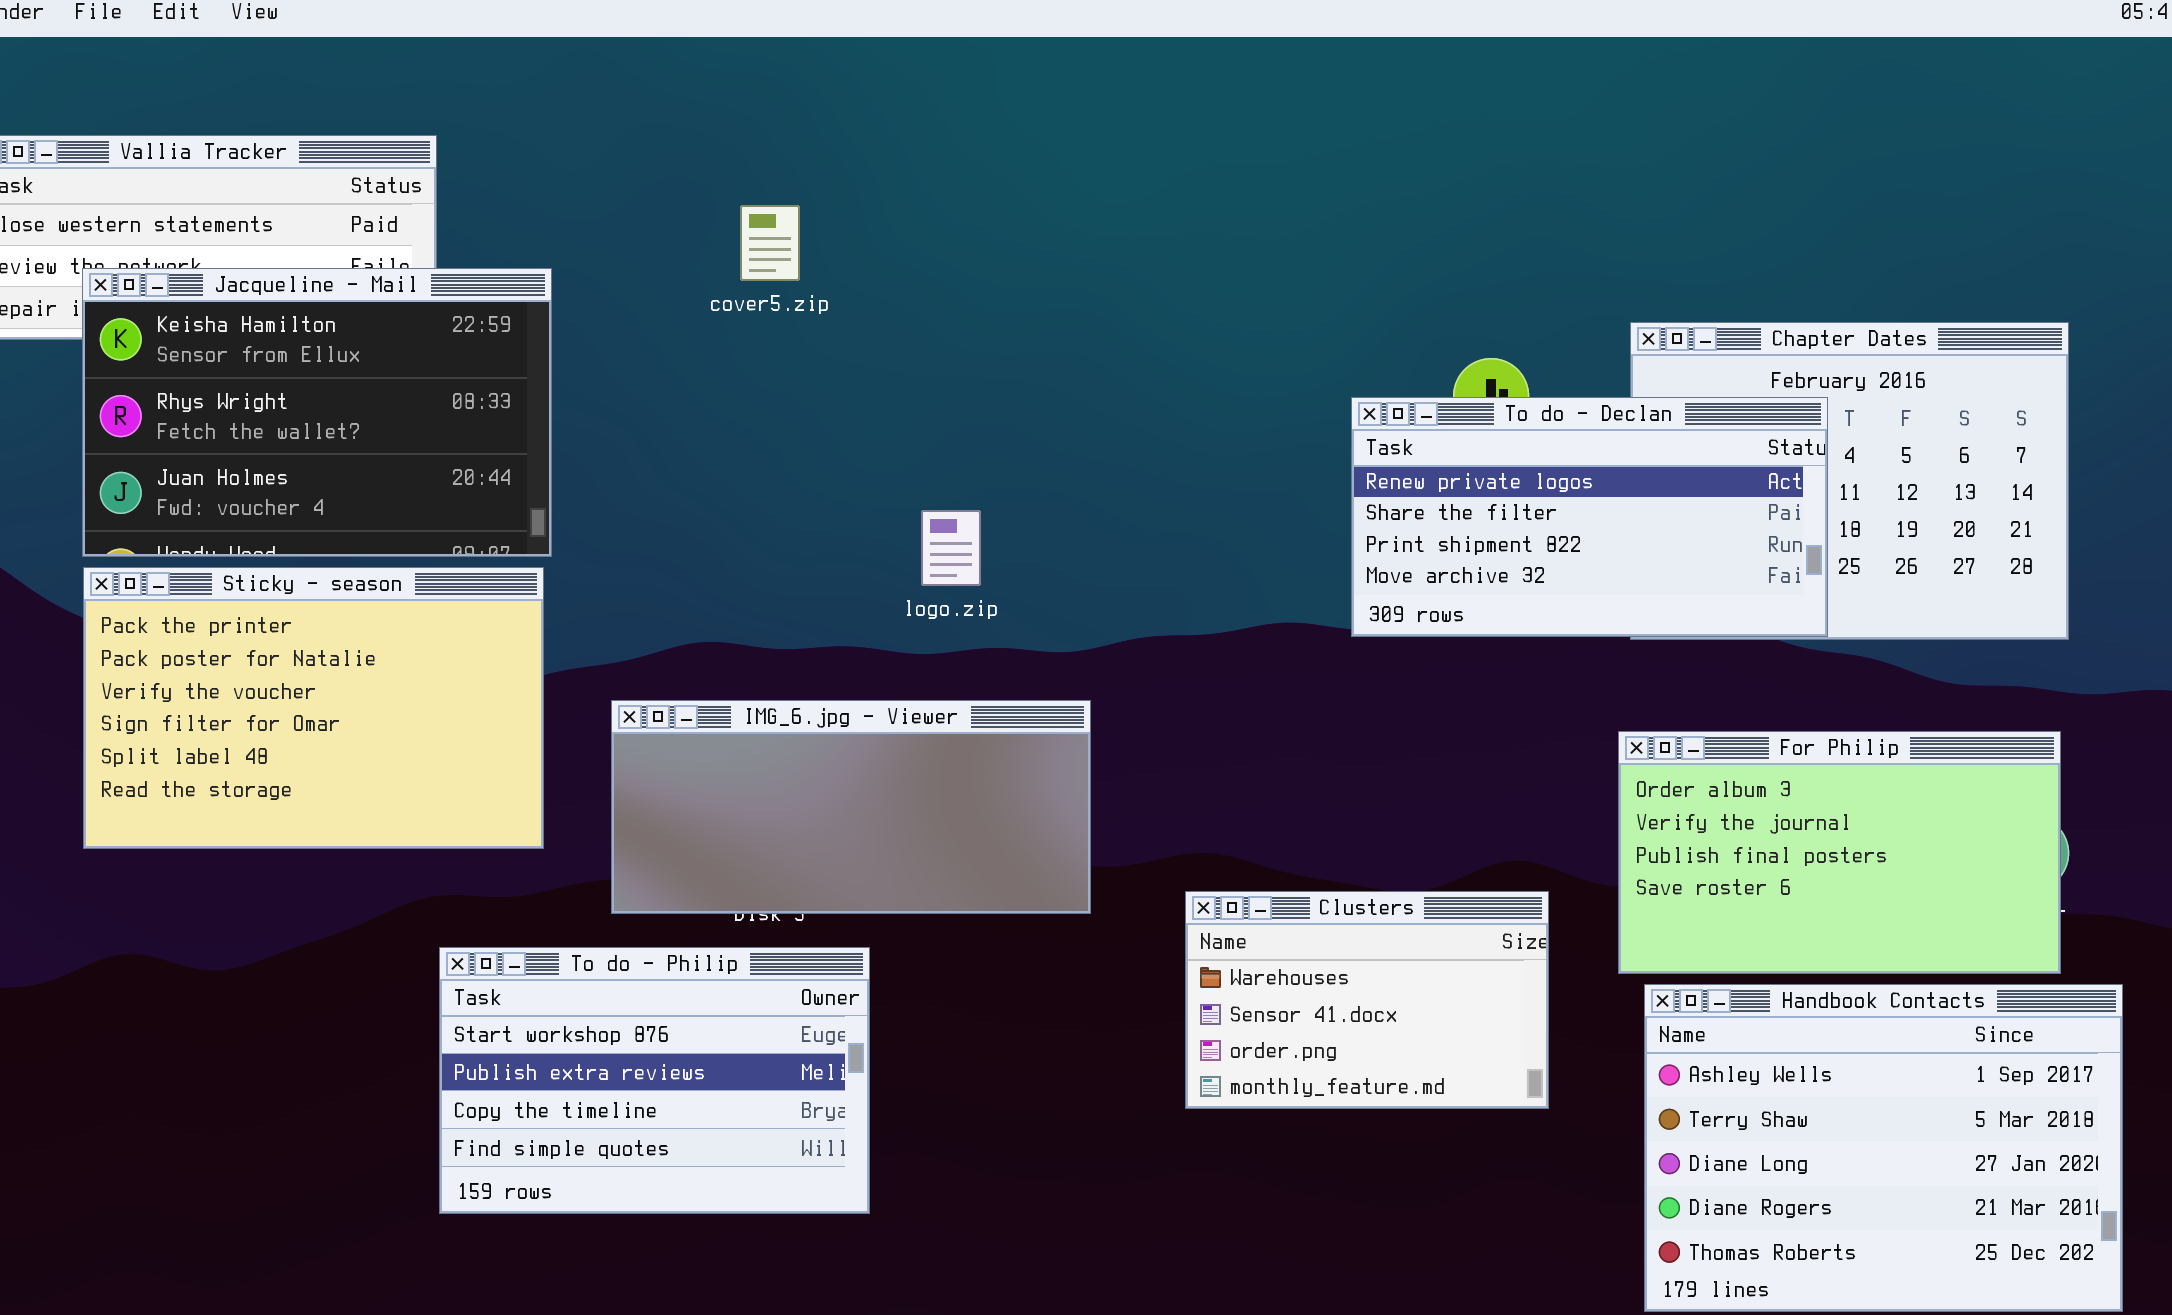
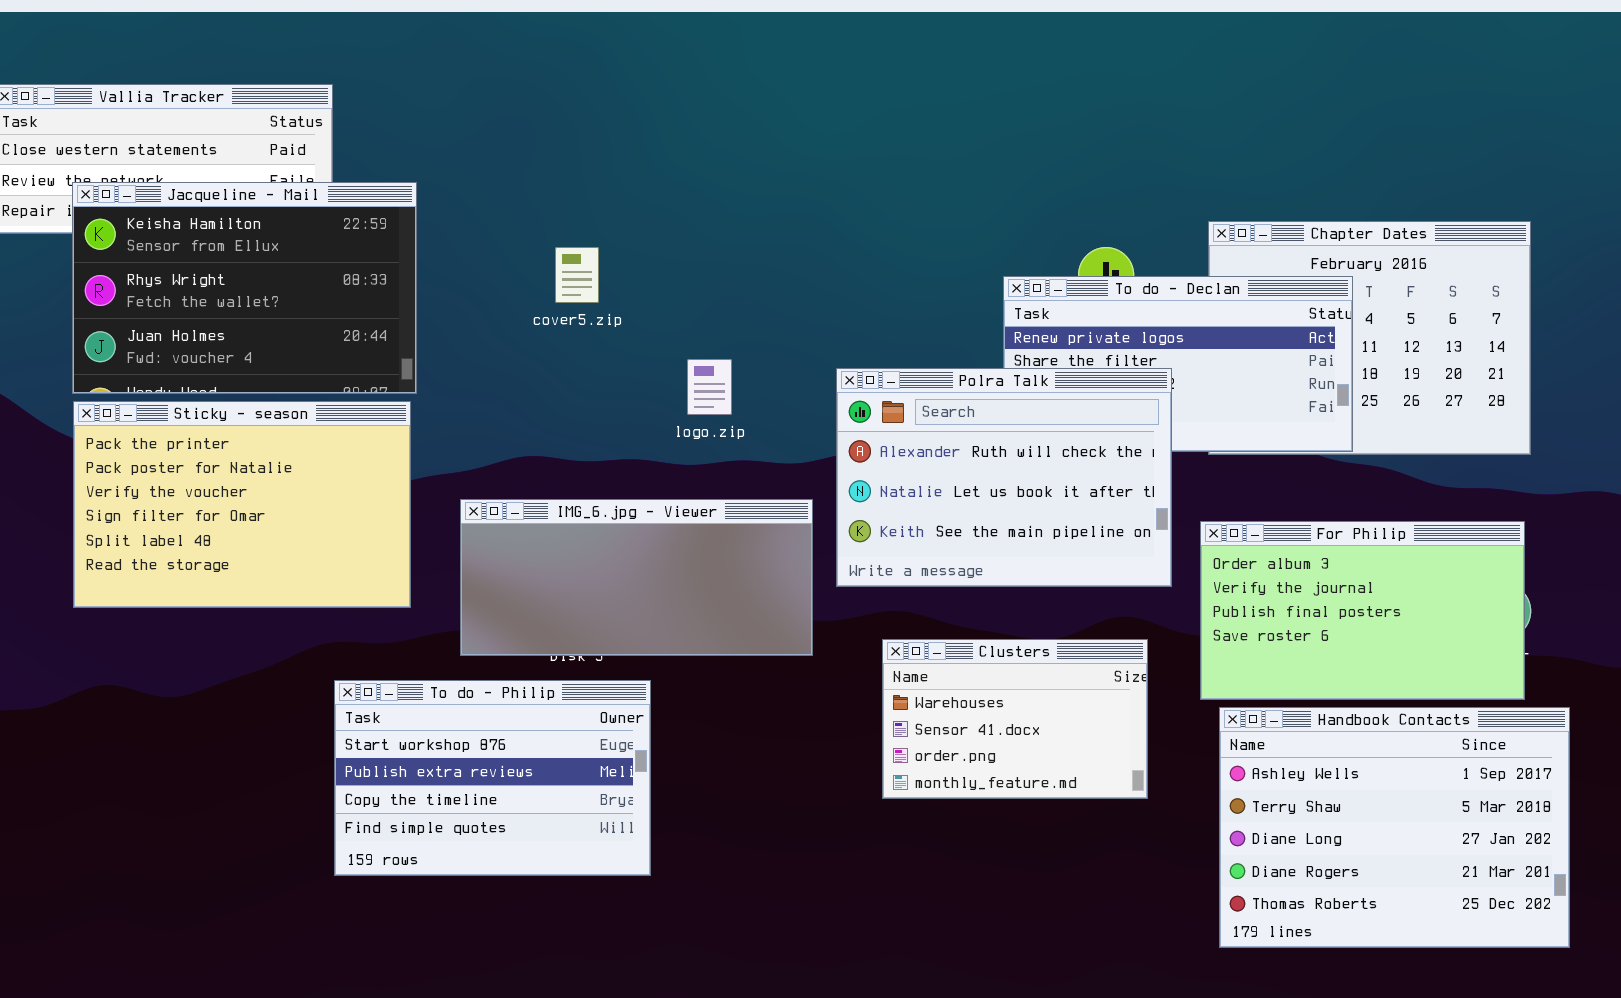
cover5.zip: [740,205,800,281] -> [555,247,599,303], moved
Polra Talk: none -> [836,368,1172,587], opened

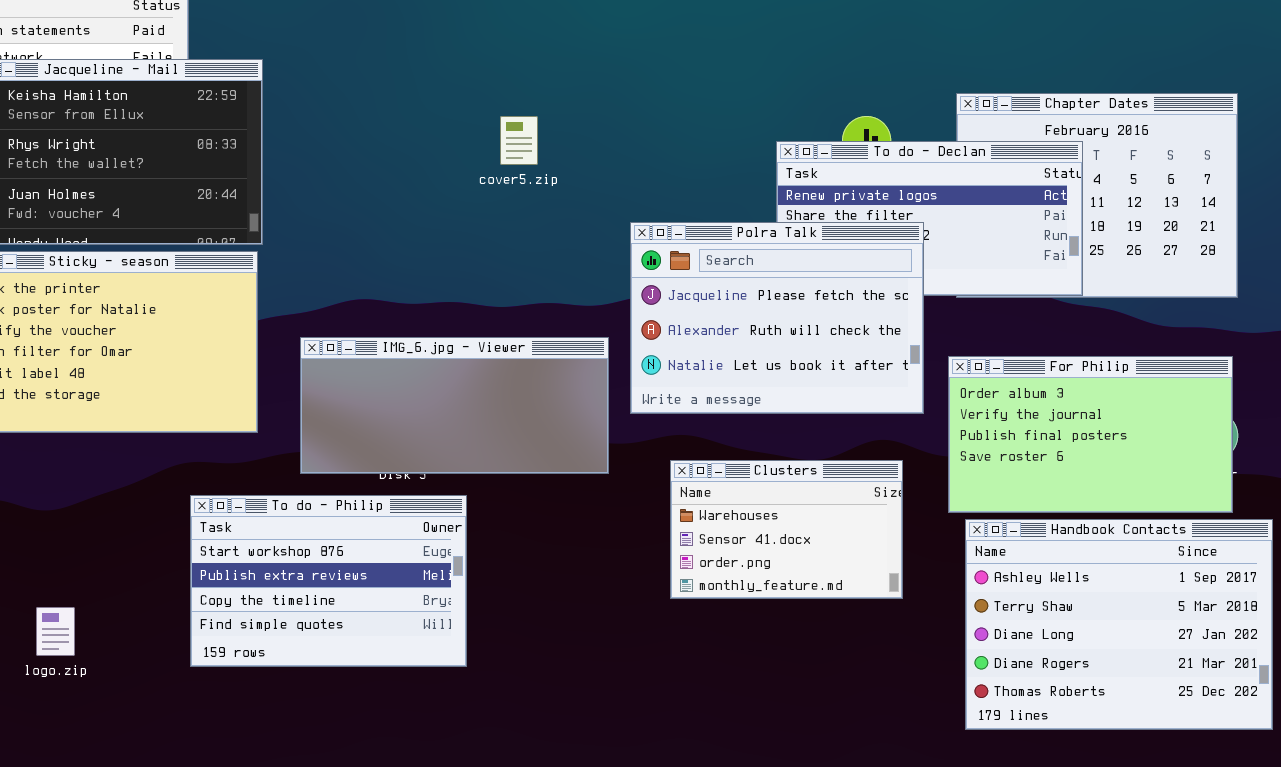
cover5.zip: [555,247,599,303] -> [500,116,538,165], moved
logo.zip: [687,359,732,415] -> [36,607,75,656], moved
Polra Talk: [836,368,1172,587] -> [630,222,924,414], scrolled up 1 row

